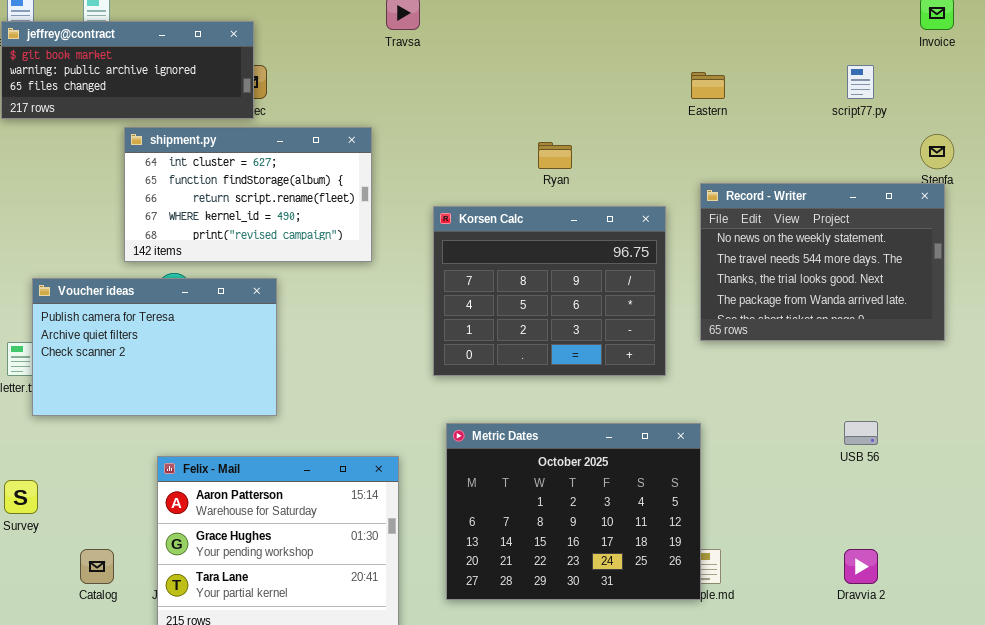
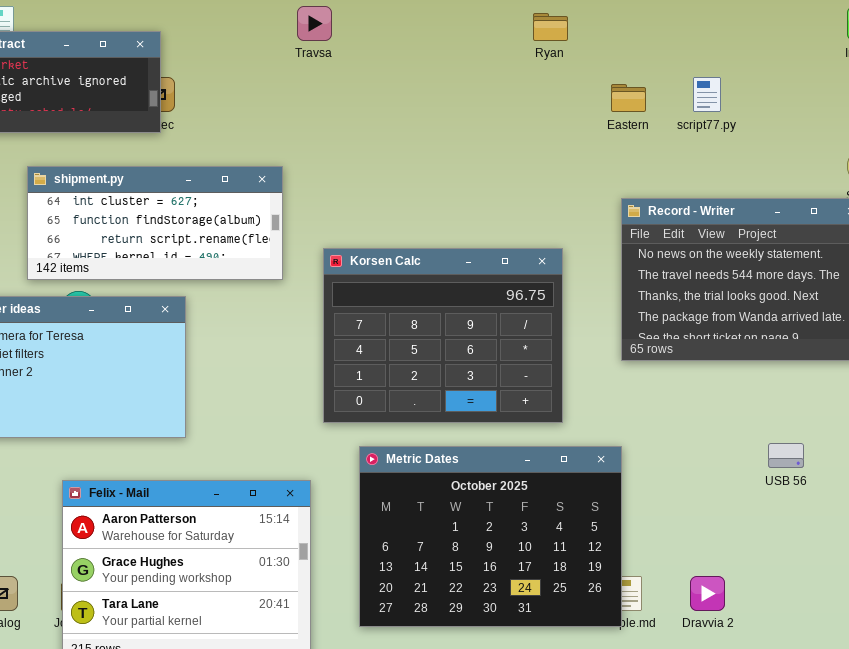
script77.py: [847,65,874,99] -> [693,77,721,112], moved
shipment.py: [124,127,372,262] -> [27,166,283,280], resized
Ryan: [538,142,572,169] -> [533,13,568,41], moved
Korsen Calc: [433,206,666,376] -> [323,248,563,423], moved
Dravvia 2: [844,549,878,584] -> [690,576,725,611], moved

